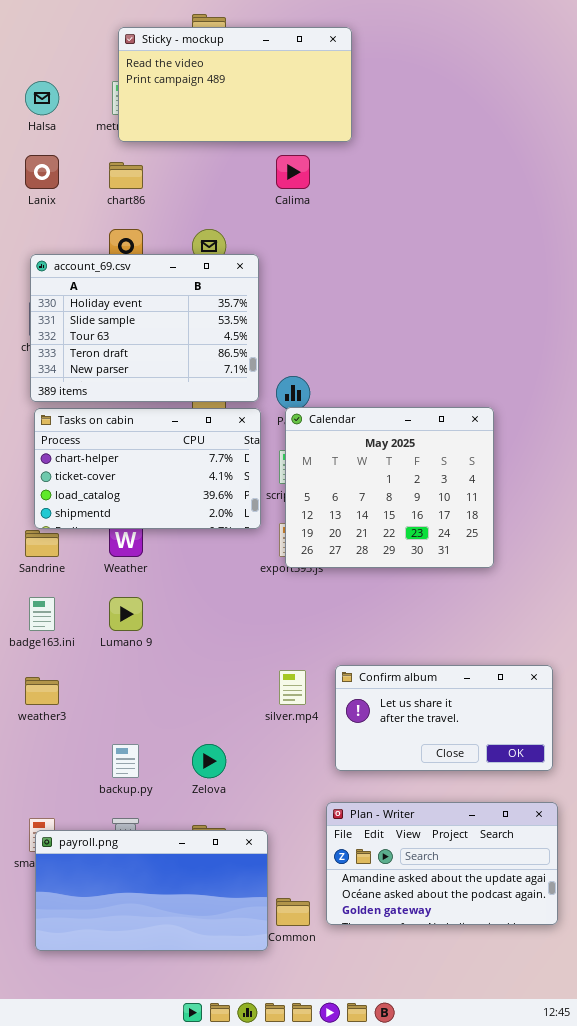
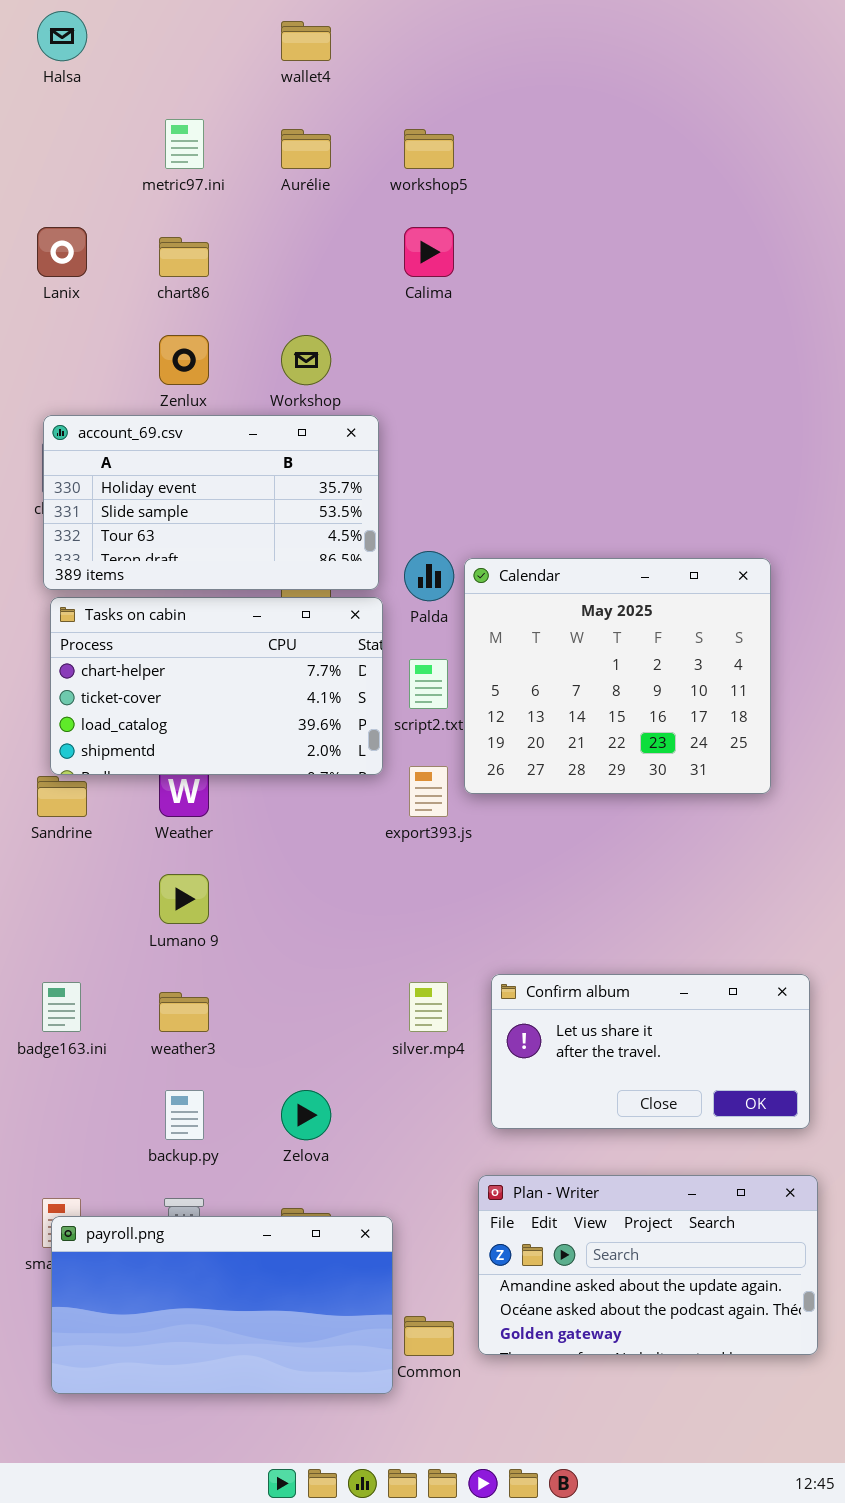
Sticky - mockup: [118,27,352,142] -> none, closed
Halsa: [25,81,59,115] -> [37,11,87,61], moved
account_69.csv: [30,254,259,402] -> [43,415,379,590], resized
Calendar: [285,407,494,568] -> [464,558,771,794], moved
badge163.ini: [29,597,55,631] -> [42,982,81,1032], moved
weather3: [25,677,59,705] -> [159,992,209,1032], moved

